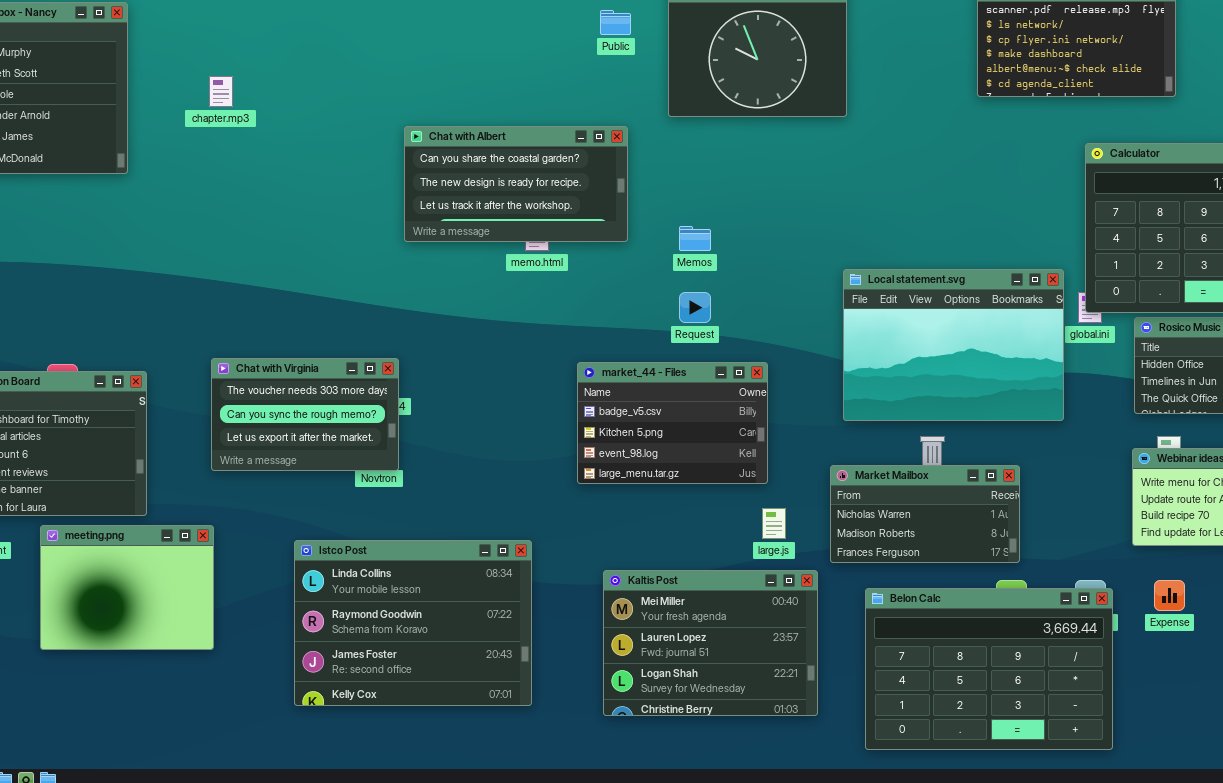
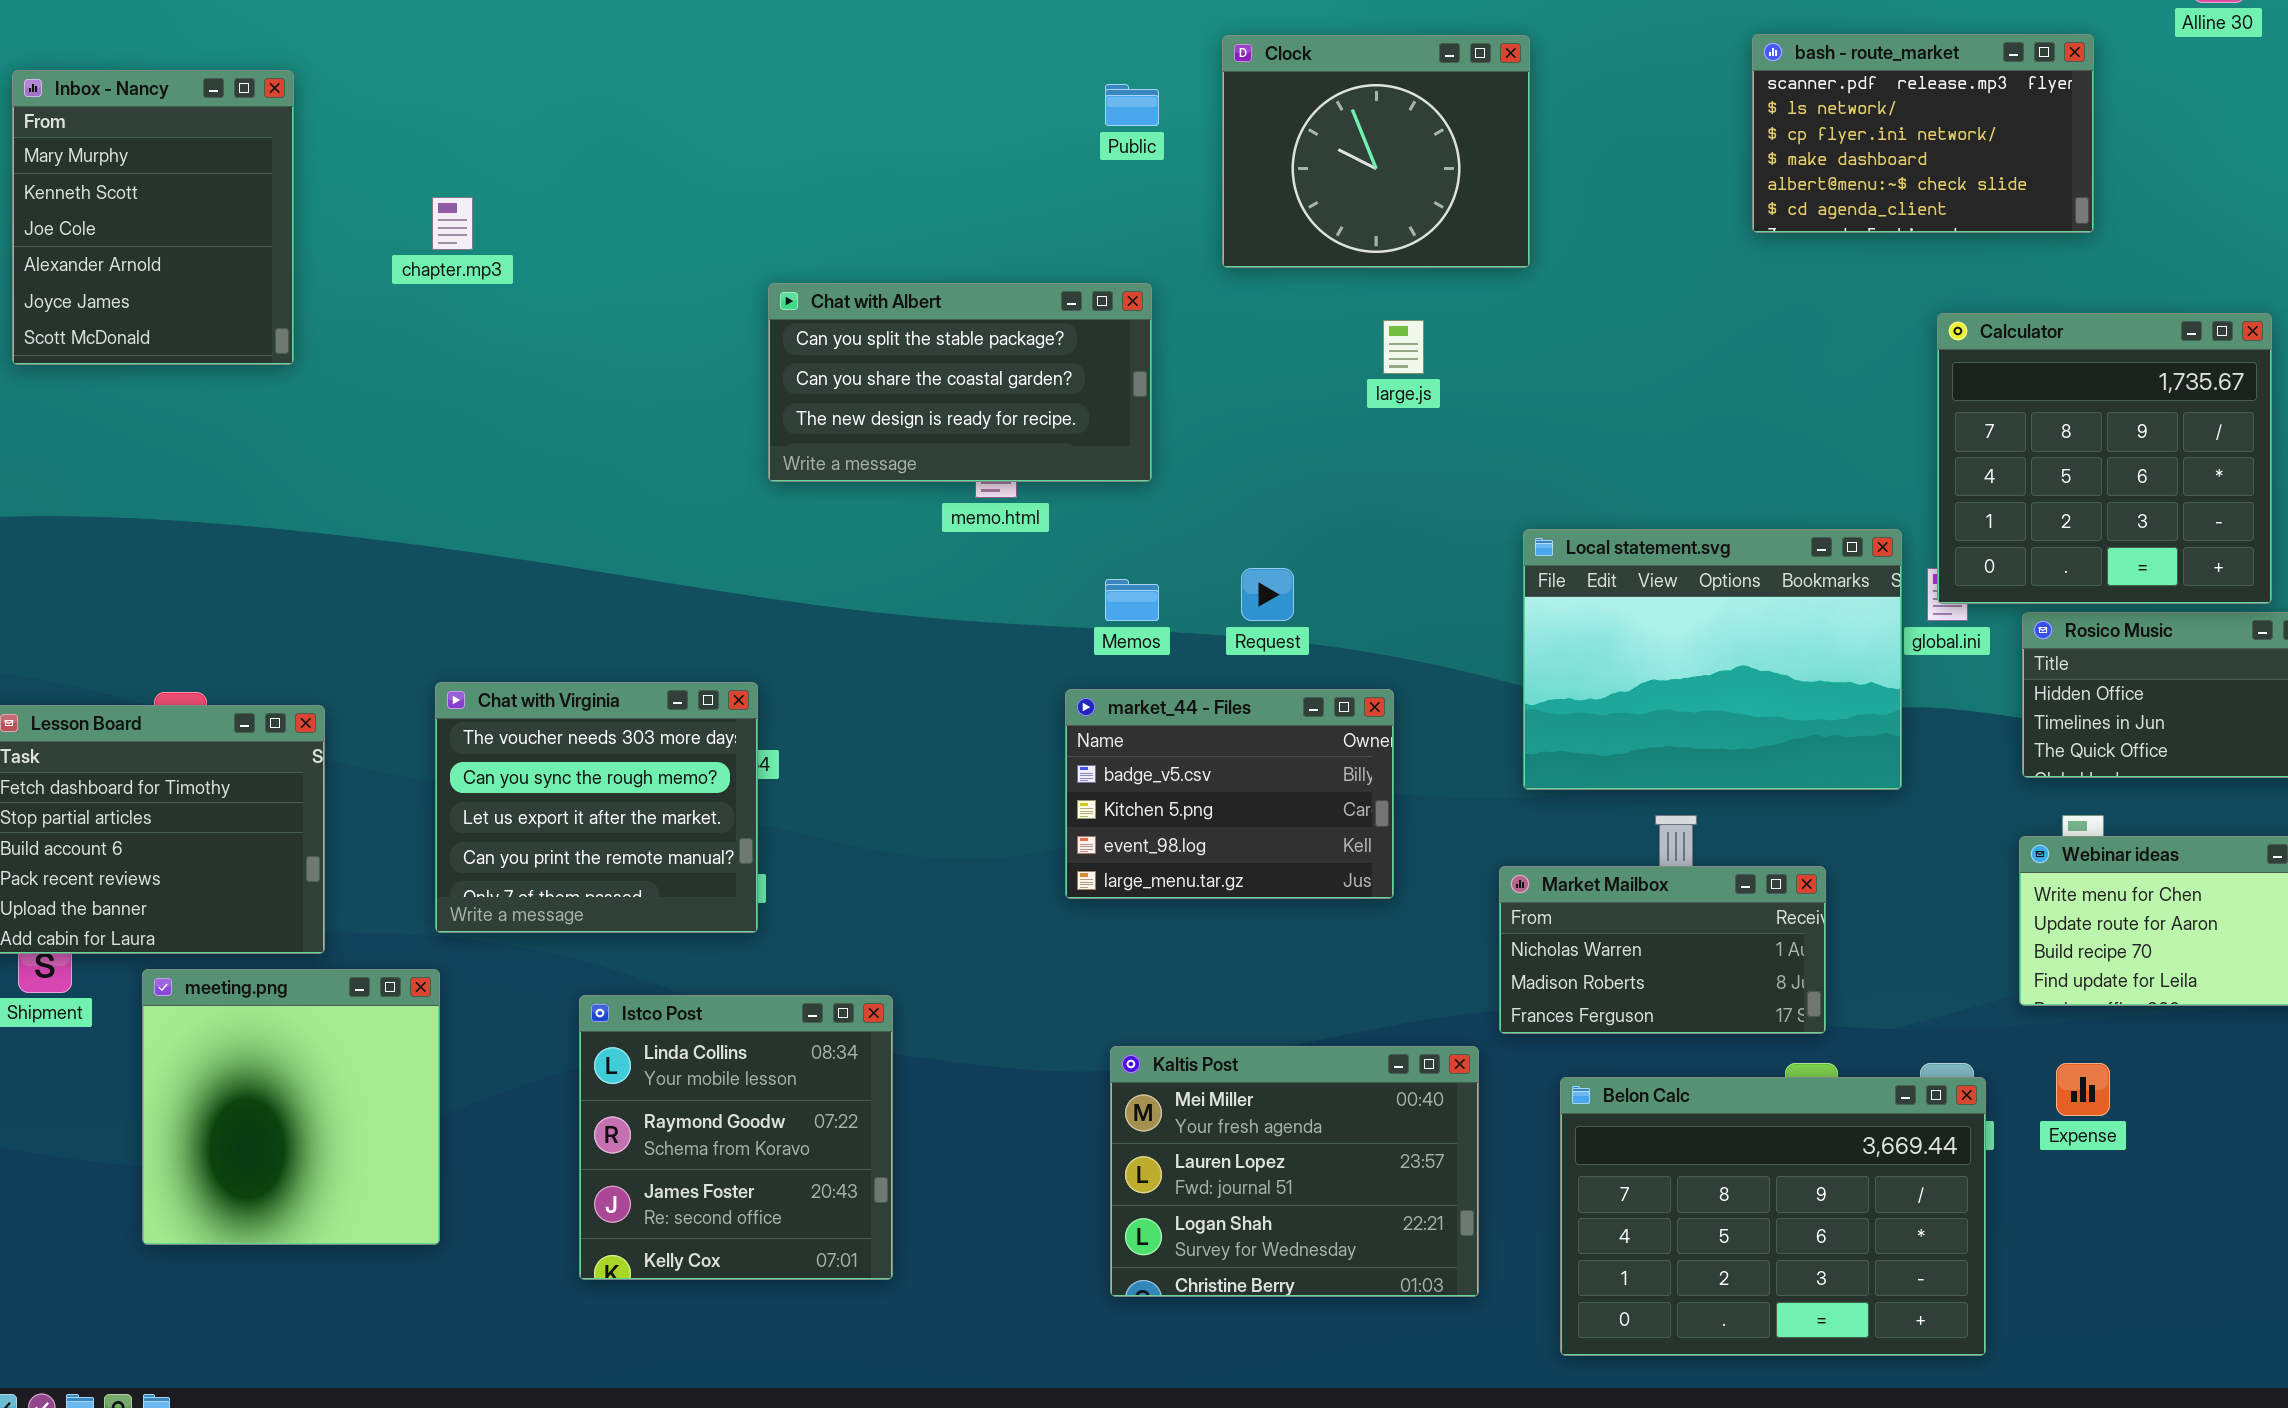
Chat with Albert: [404,126,628,242] -> [768,283,1152,482], scrolled up 1 row
Memos: [679,226,711,251] -> [1105,579,1159,621], moved
Chat with Virginia: [211,358,399,471] -> [435,682,758,933], resized
large.js: [762,508,786,539] -> [1383,320,1424,374], moved
meeting.png: [40,525,214,650] -> [142,969,440,1245], resized
Istco Post: [294,540,532,706] -> [579,995,893,1280], resized

